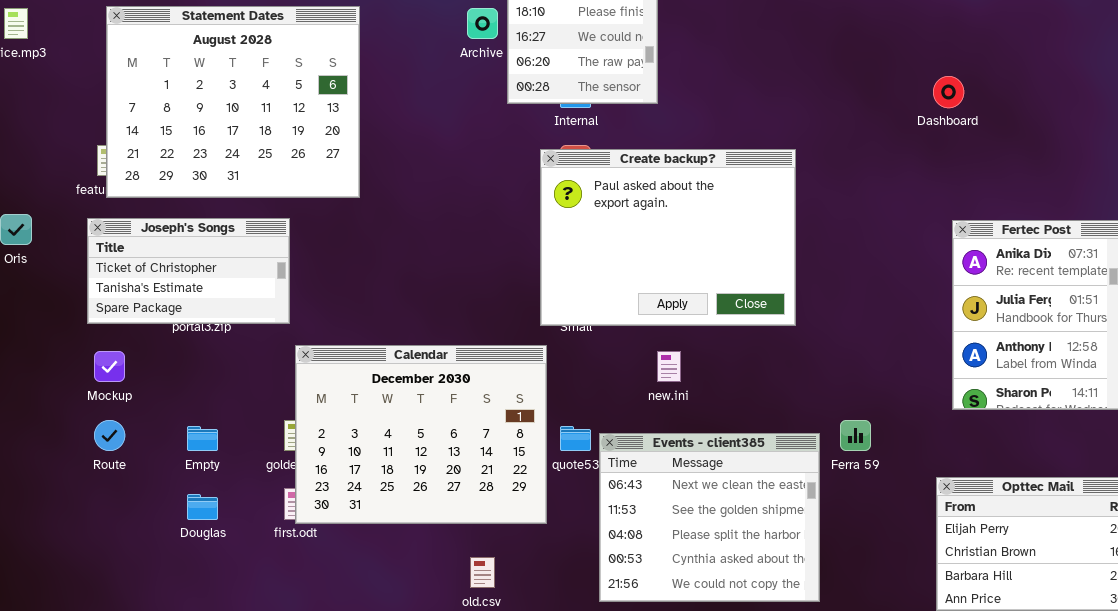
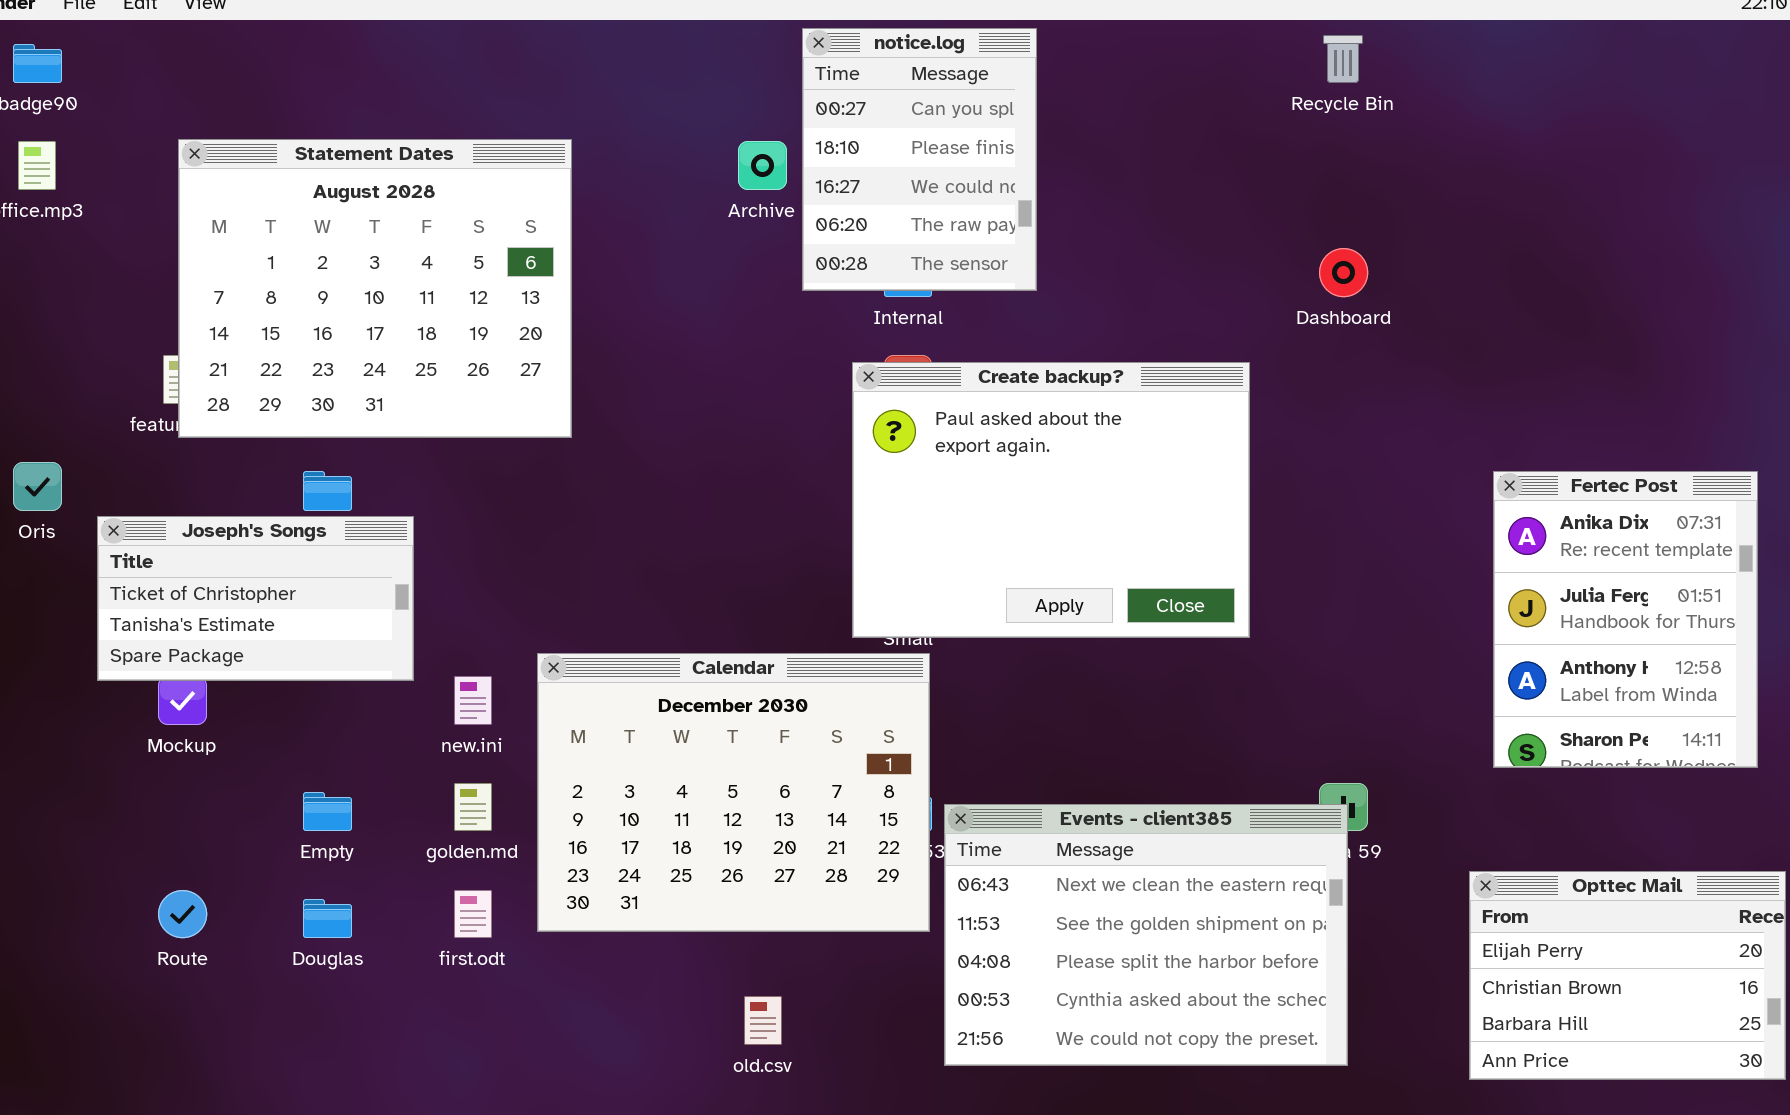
Dashboard: [933,76,964,108] -> [1319,248,1368,297], moved
Joseph's Songs: [87,218,290,324] -> [97,516,414,681], moved
Calendar: [295,345,547,524] -> [537,653,930,932], moved
new.ini: [657,351,681,382] -> [454,676,492,725], moved
Route: [94,420,125,451] -> [158,890,207,938], moved
Events - client385: [599,433,820,602] -> [944,804,1348,1066], resized

